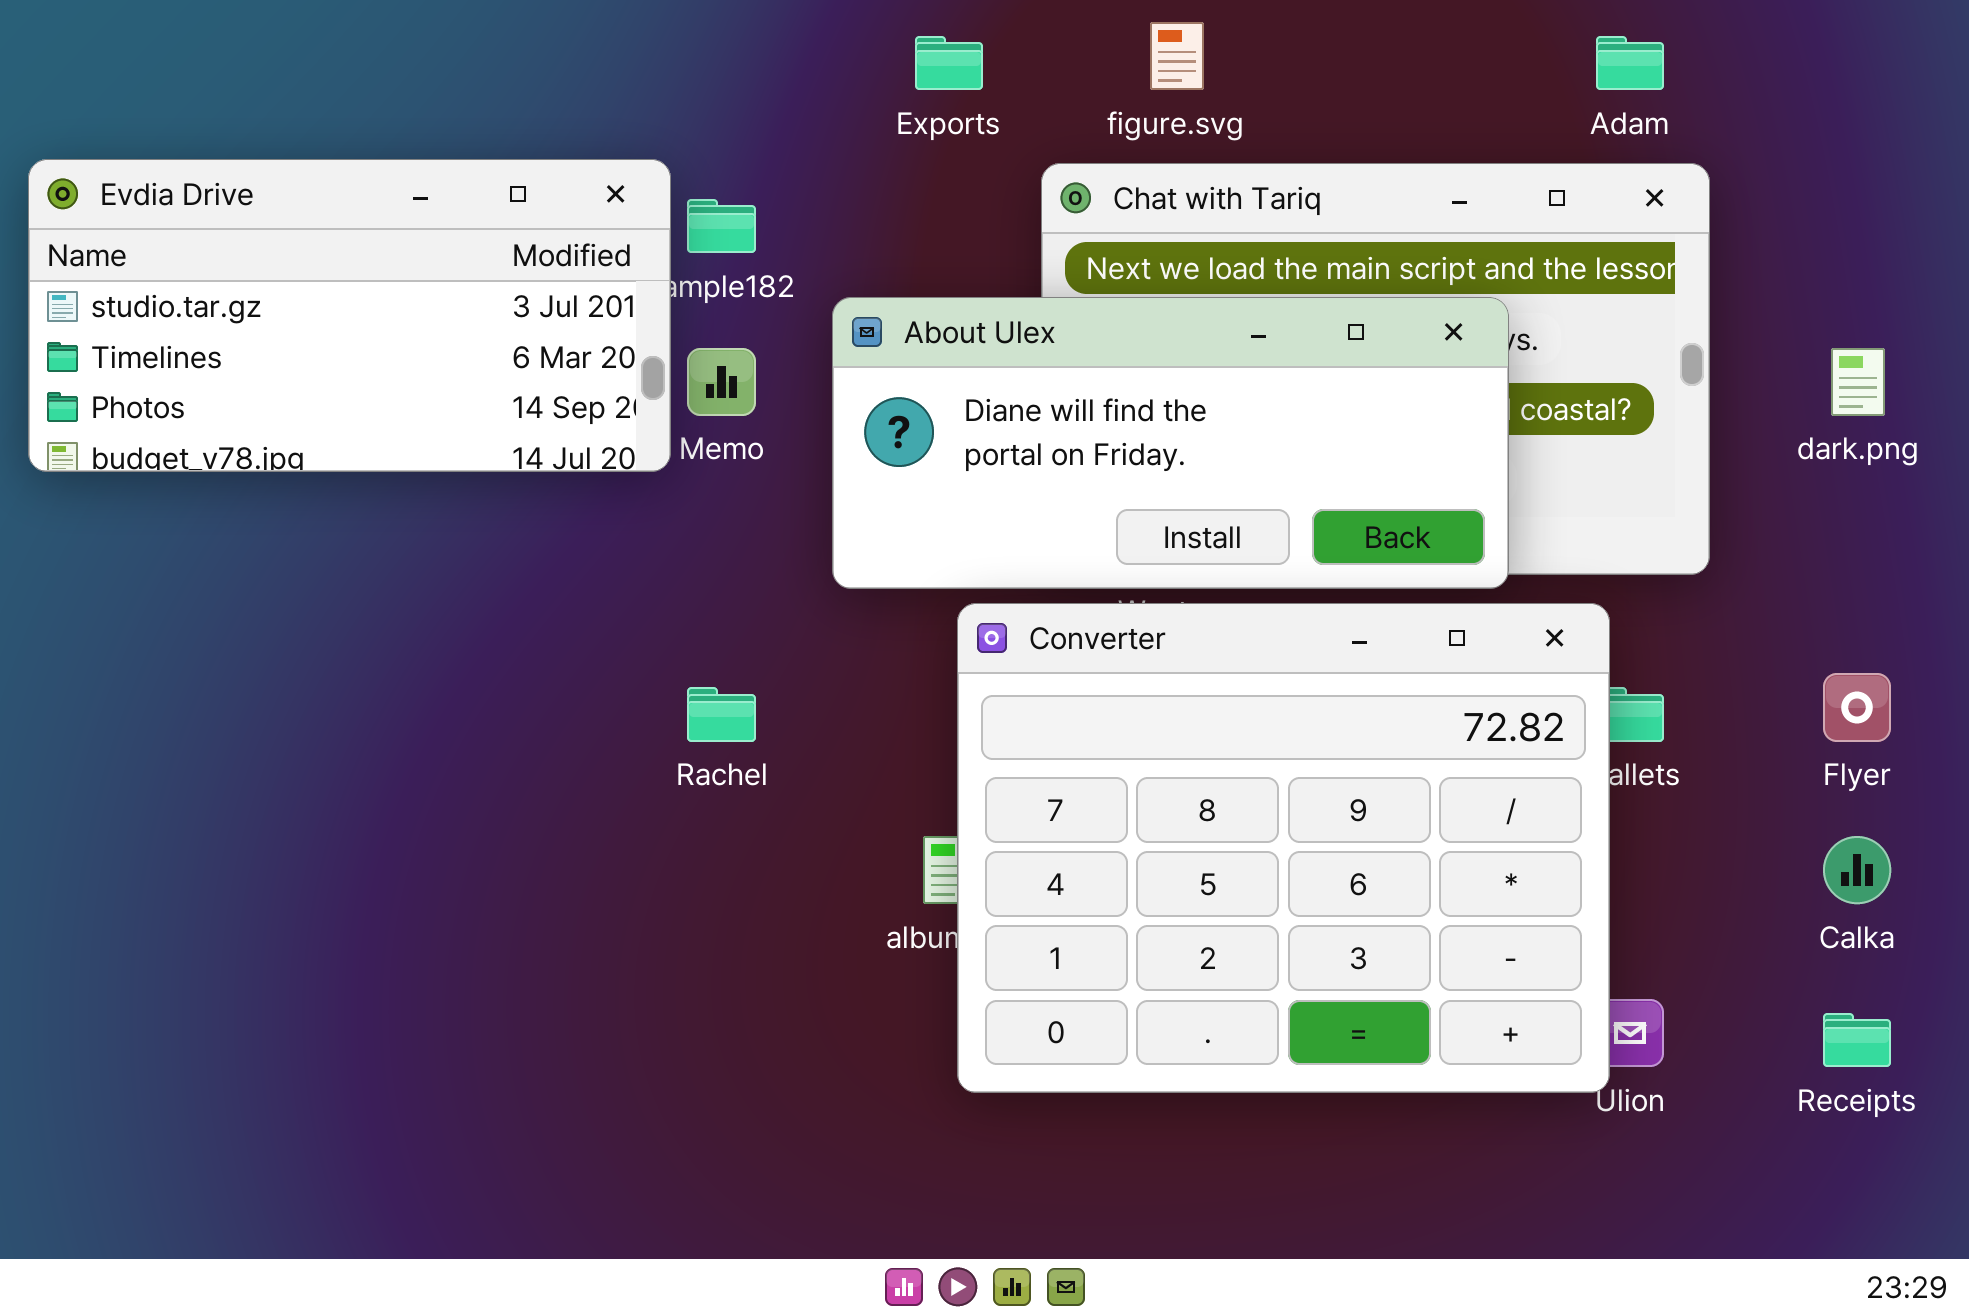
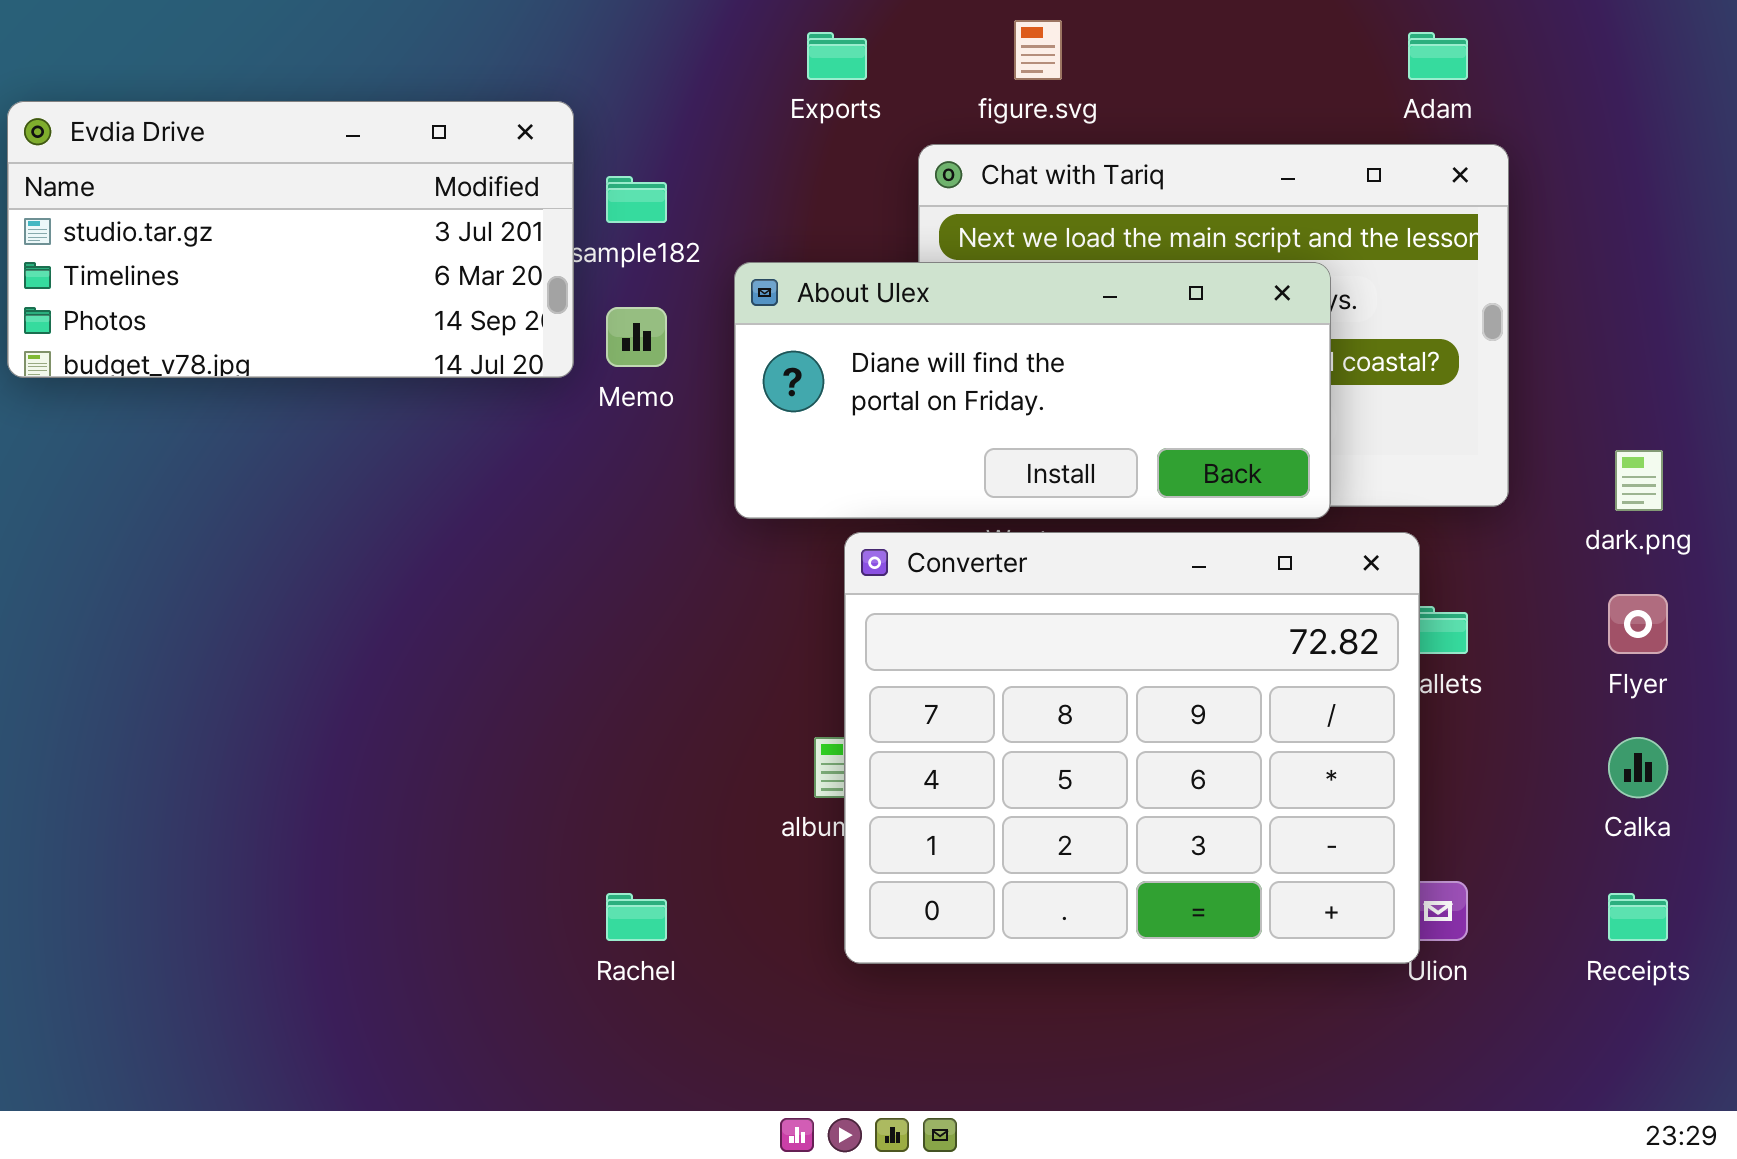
Evdia Drive: [28,159,671,472] -> [7,101,574,378], moved
dark.png: [1831,348,1885,416] -> [1615,450,1663,511], moved
Rachel: [687,687,756,742] -> [606,893,667,941], moved

